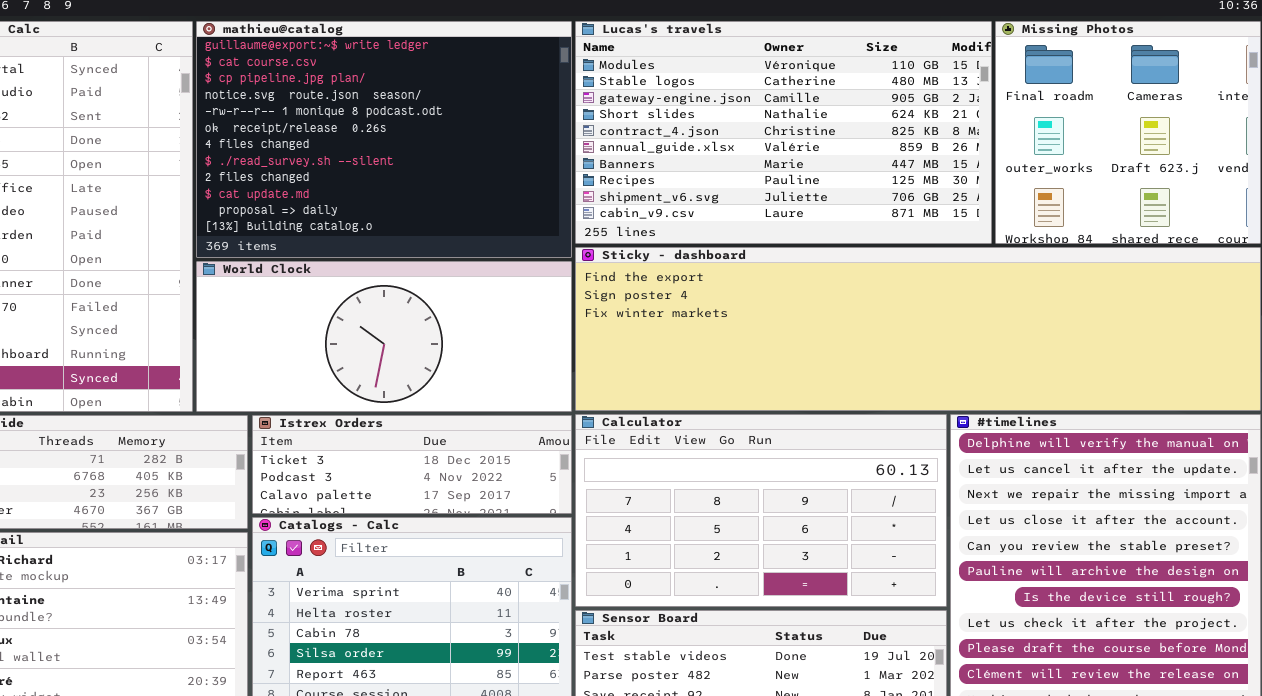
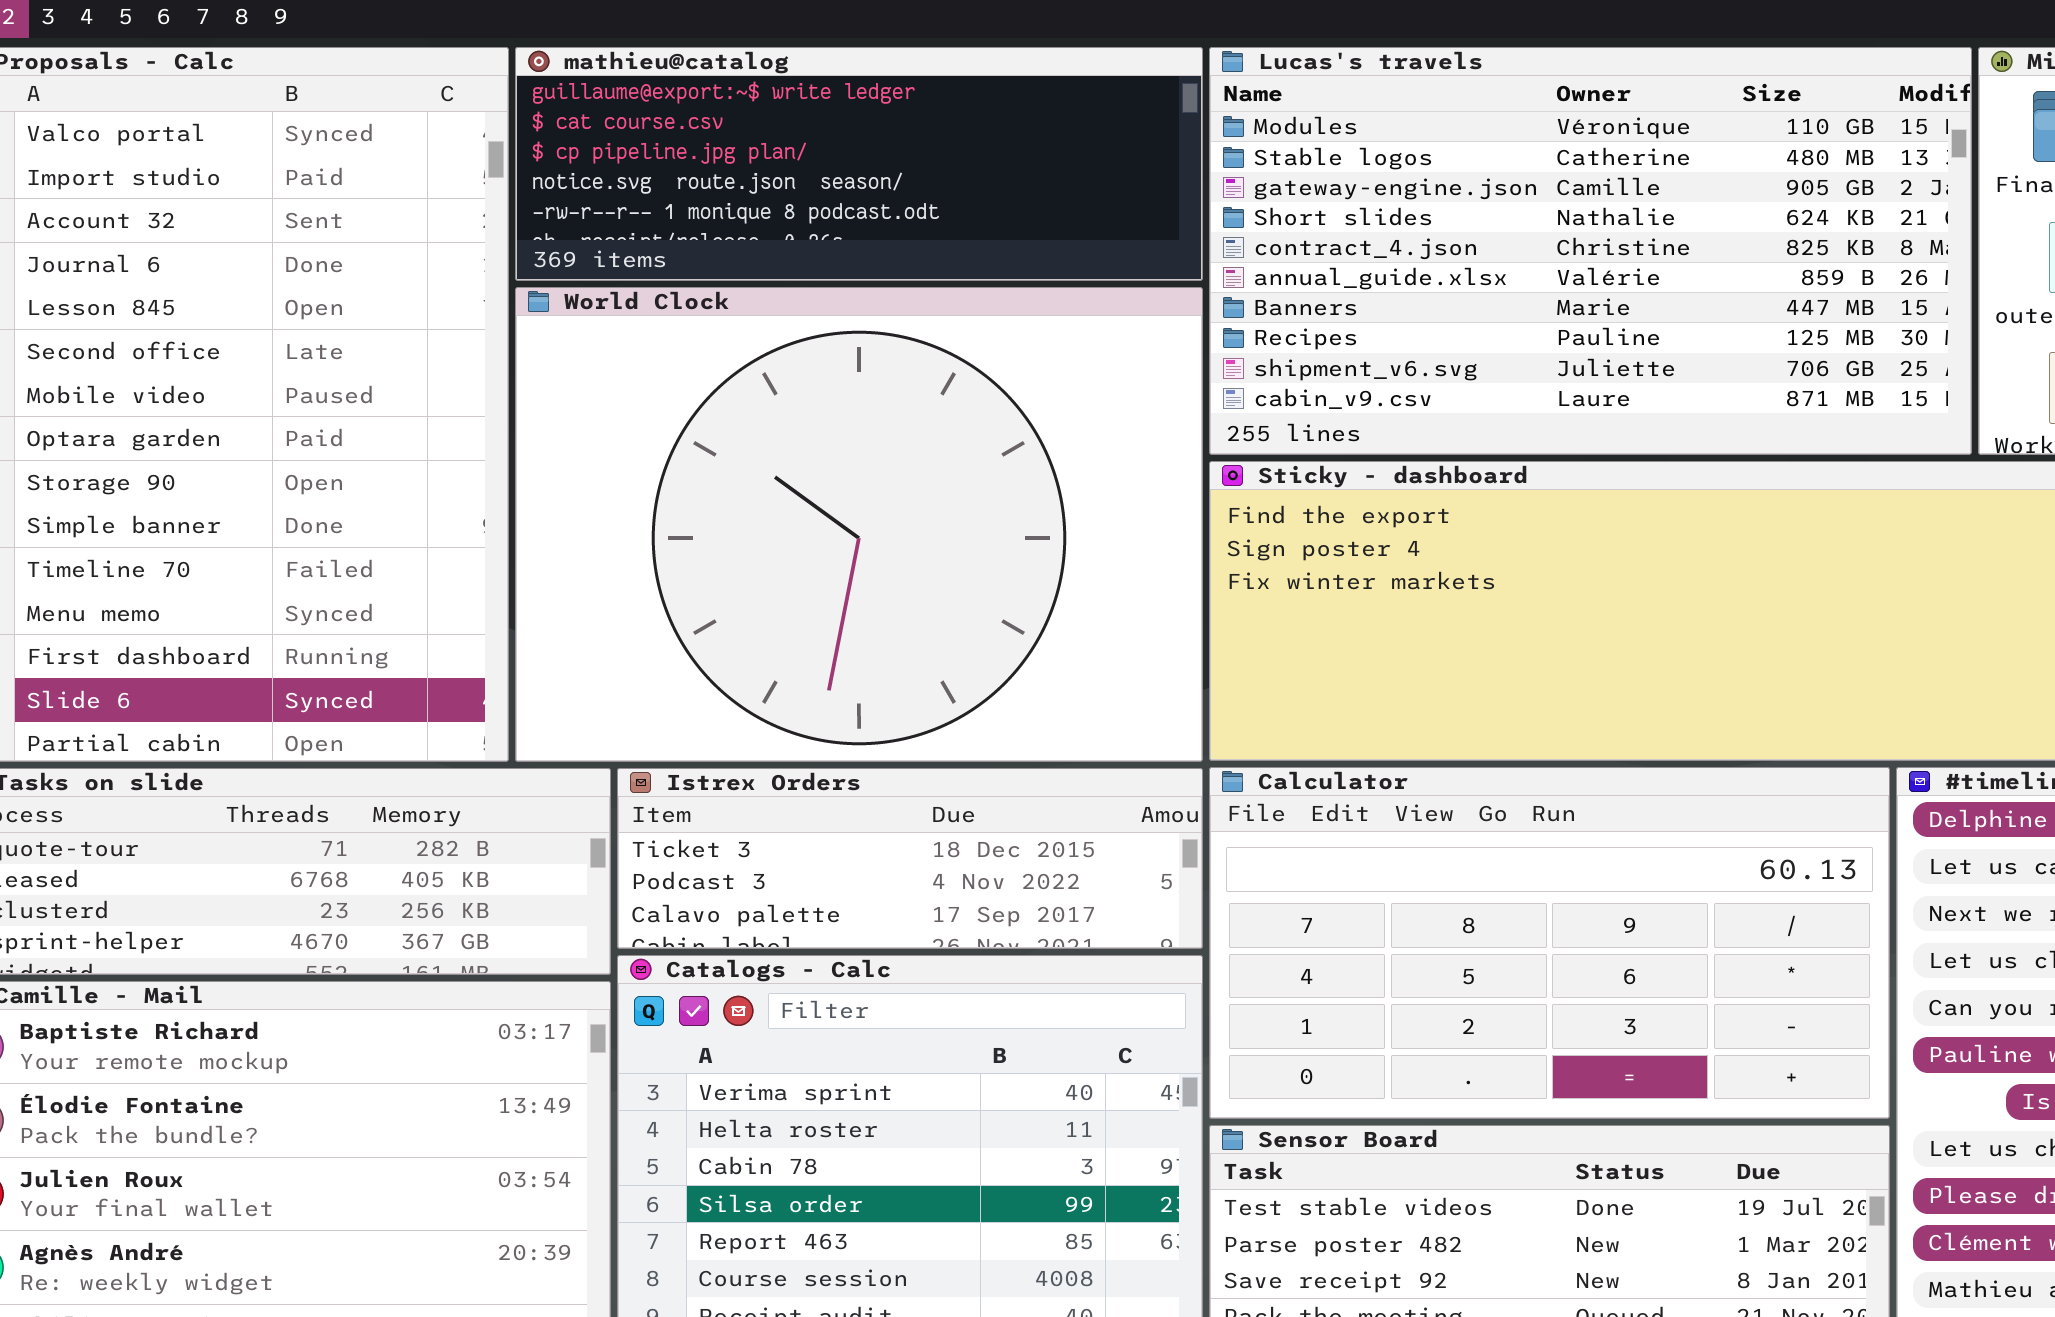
mathieu@catalog: [196,21,572,258] -> [515,47,1203,281], resized
World Clock: [196,261,572,412] -> [515,287,1203,762], resized

